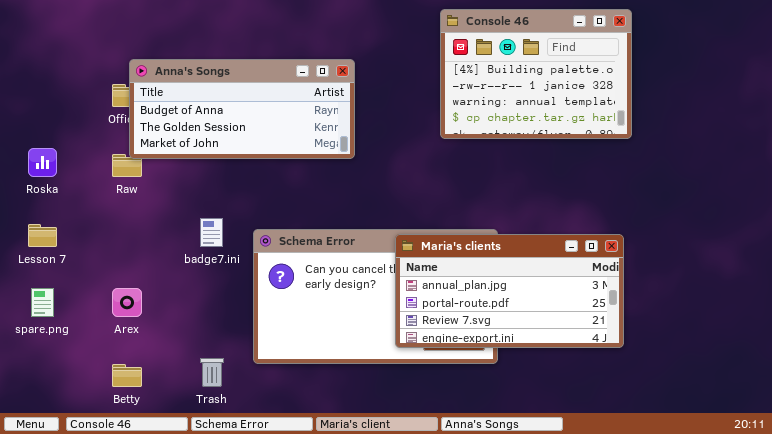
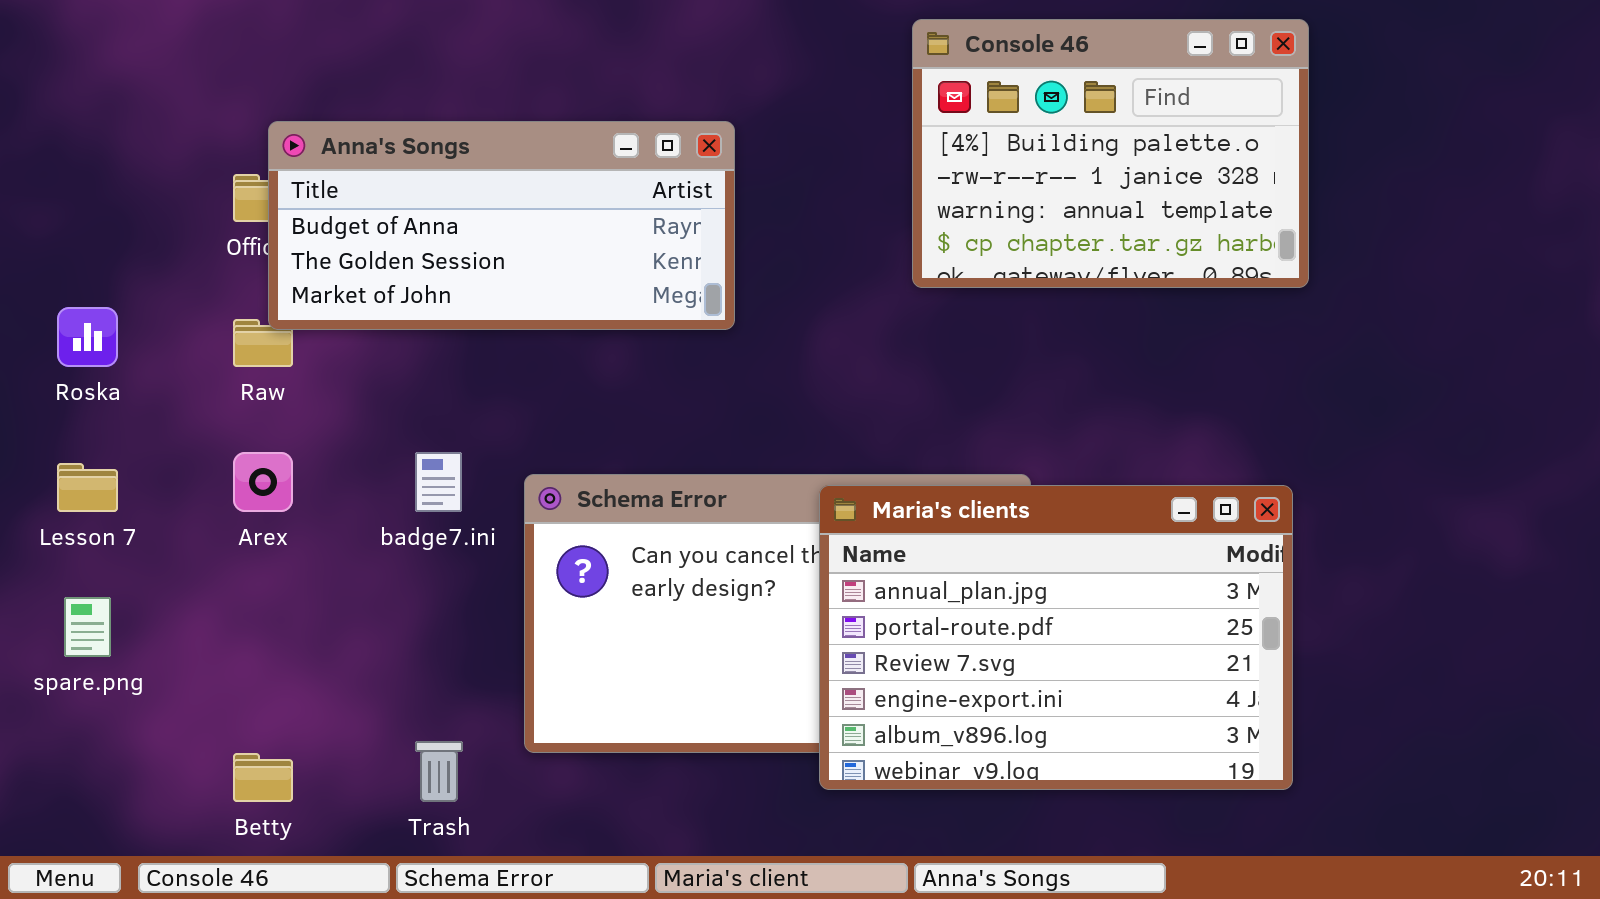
Maria's clients: [395,234,624,348] -> [819,485,1293,790], resized
Arex: [112,288,142,317] -> [233,452,293,512], moved

